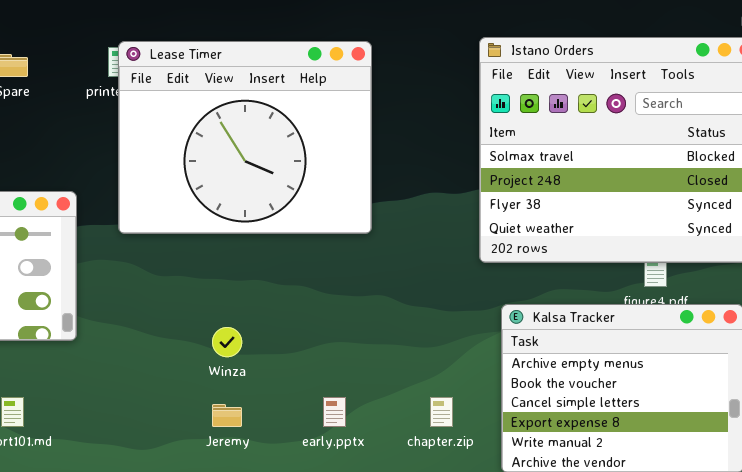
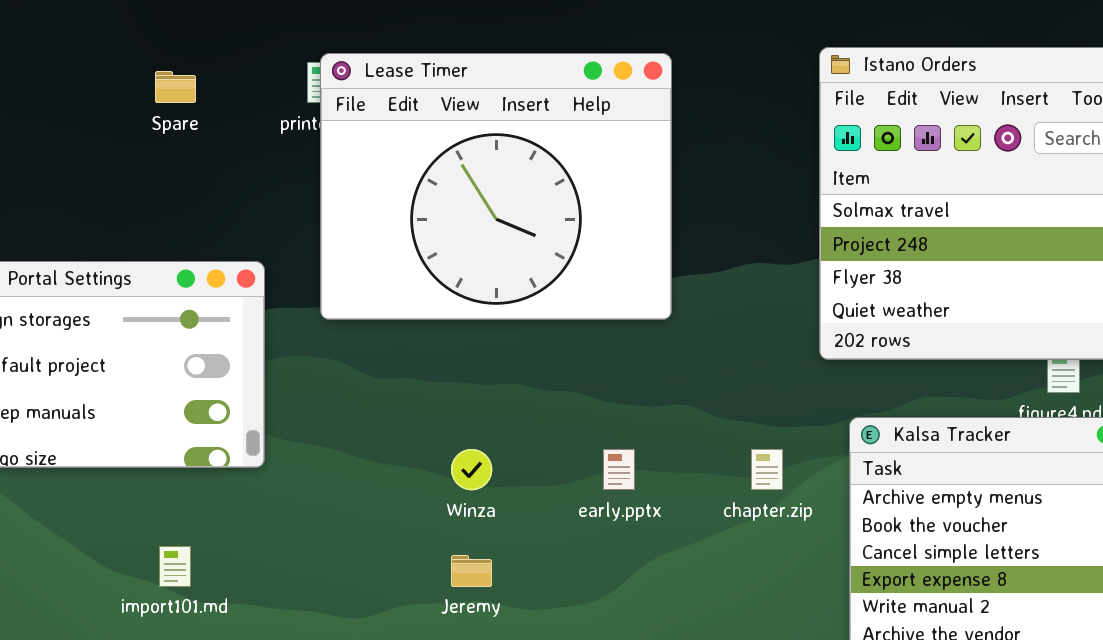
early.pptx: [323,397,346,427] -> [603,449,635,490], moved
chapter.zip: [430,397,453,427] -> [751,449,783,490], moved

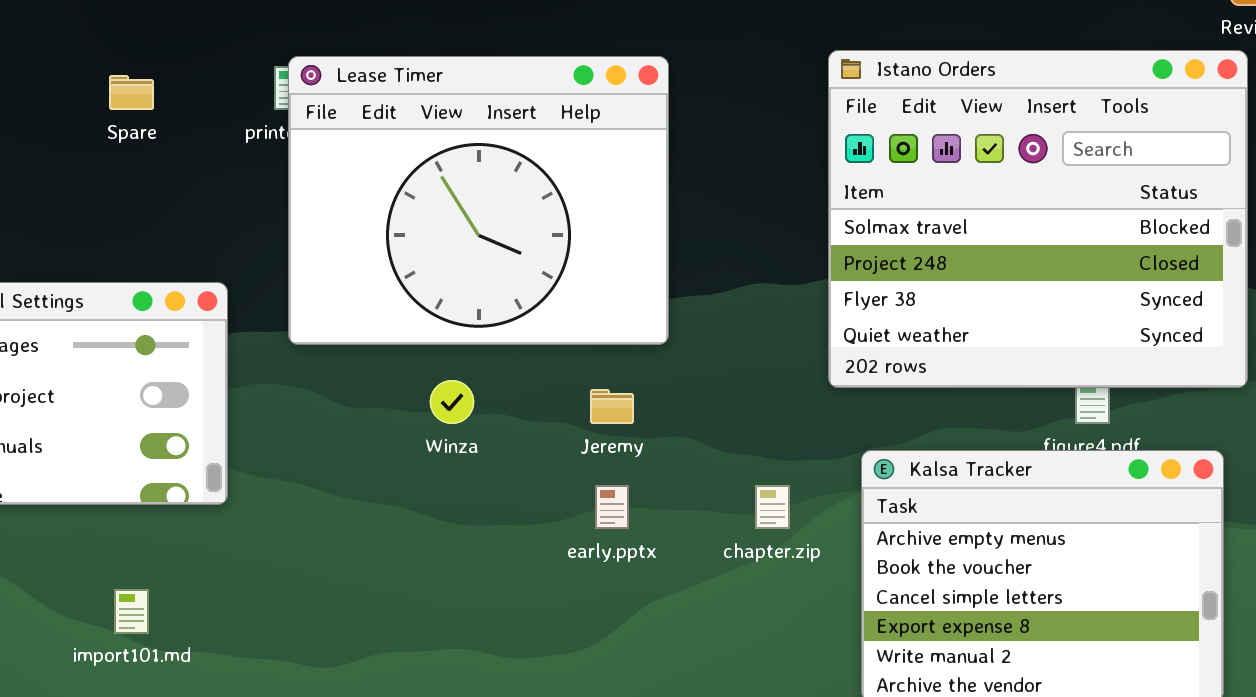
Winza: [451,449,492,490] -> [430,380,474,424], moved
Jeremy: [451,555,492,587] -> [590,389,634,424], moved

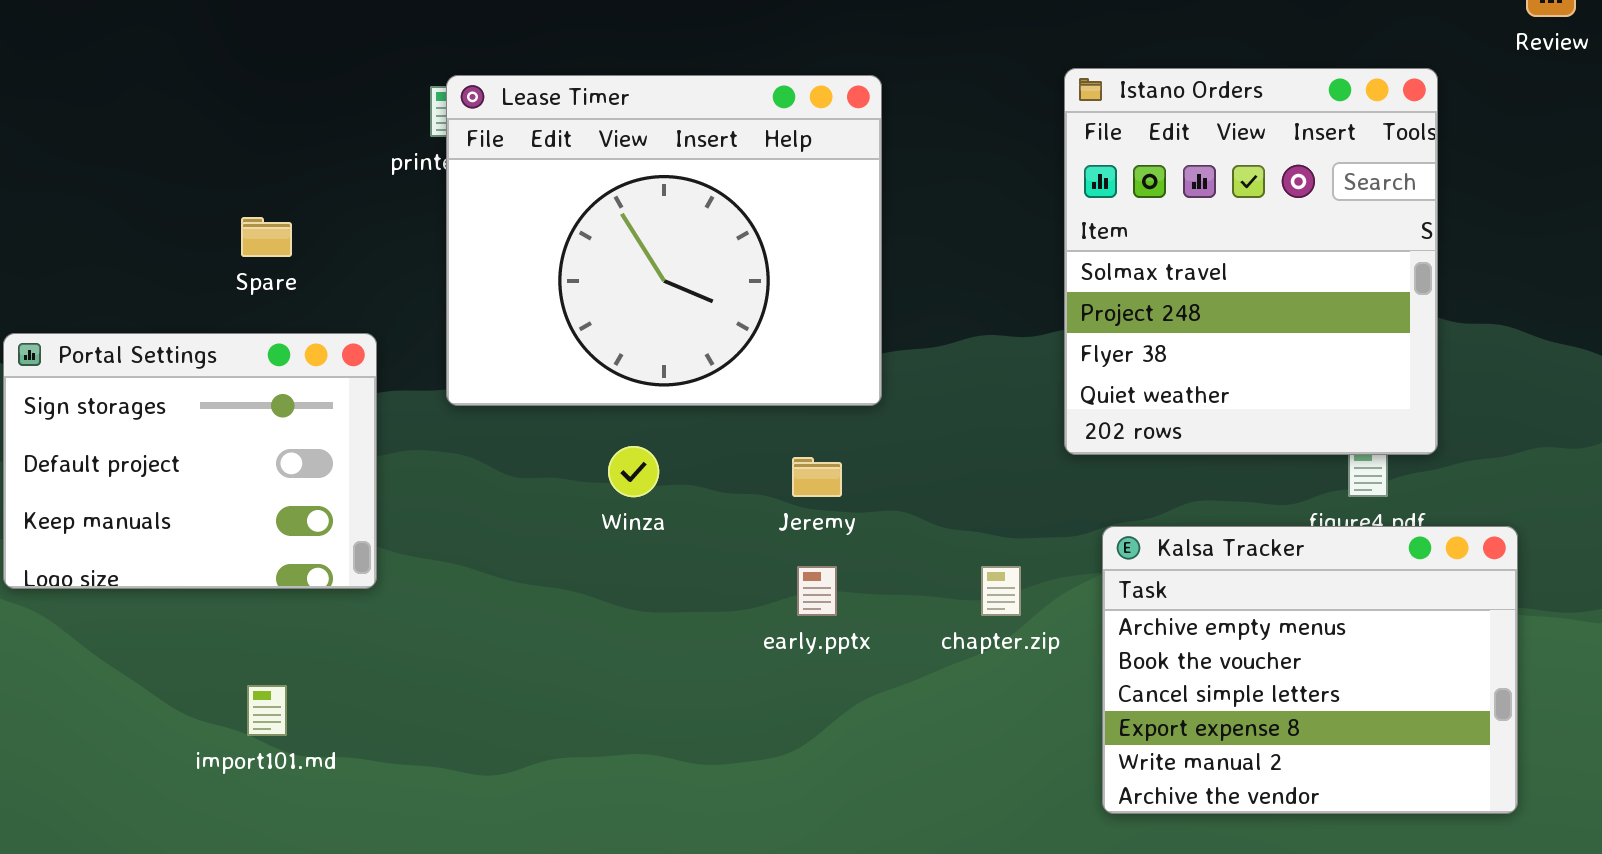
Istano Orders: [828,50,1248,388] -> [1064,68,1438,455], resized
Spare: [109,75,154,110] -> [241,217,292,257], moved

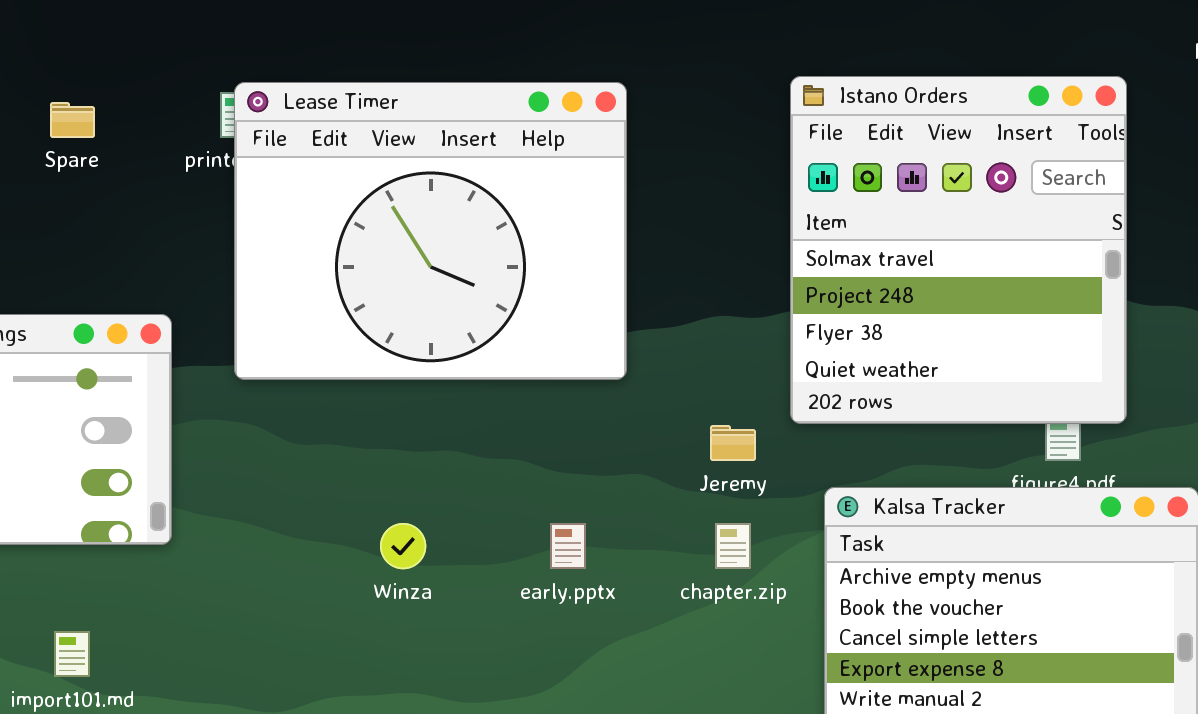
Spare: [241,217,292,257] -> [50,102,95,138], moved
Winza: [608,446,659,497] -> [380,523,426,569], moved
Jeremy: [792,457,842,497] -> [710,425,756,461], moved

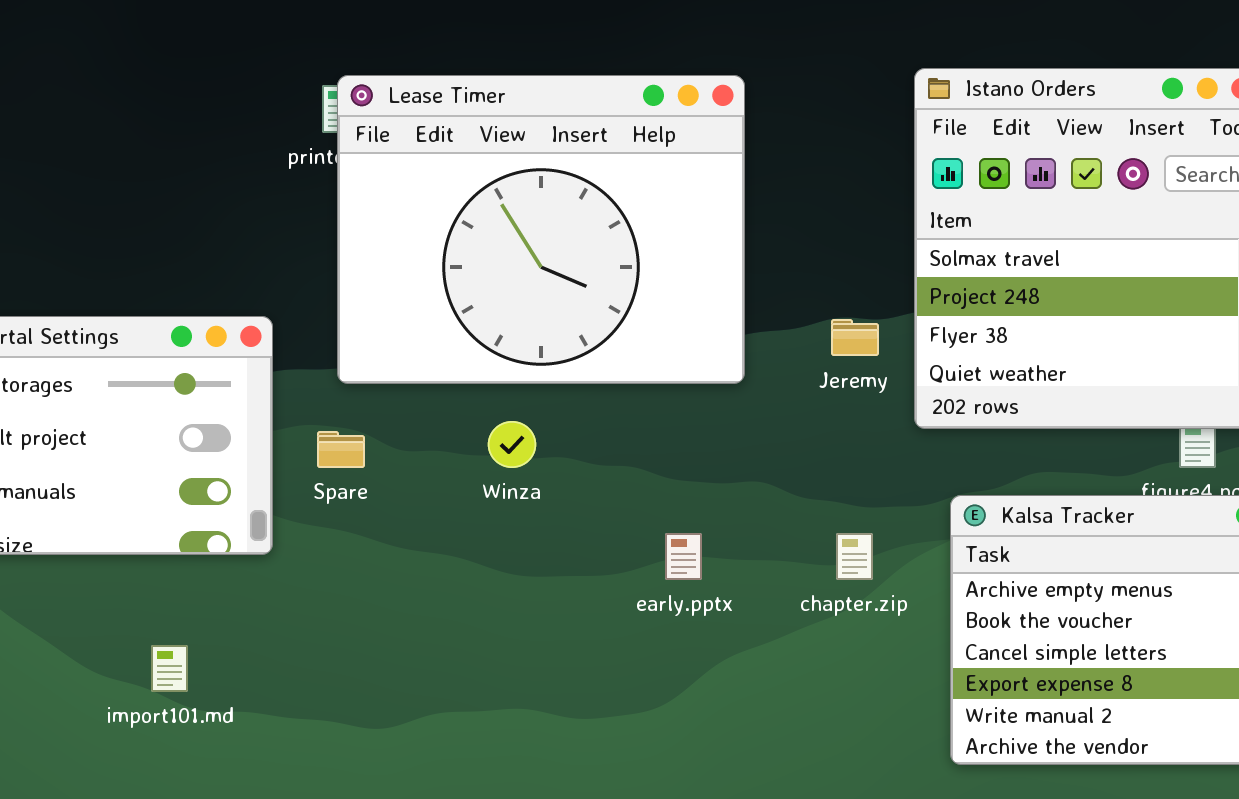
Spare: [50,102,95,138] -> [317,431,365,468], moved
Jeremy: [710,425,756,461] -> [831,319,879,356], moved
Winza: [380,523,426,569] -> [488,421,536,468], moved

